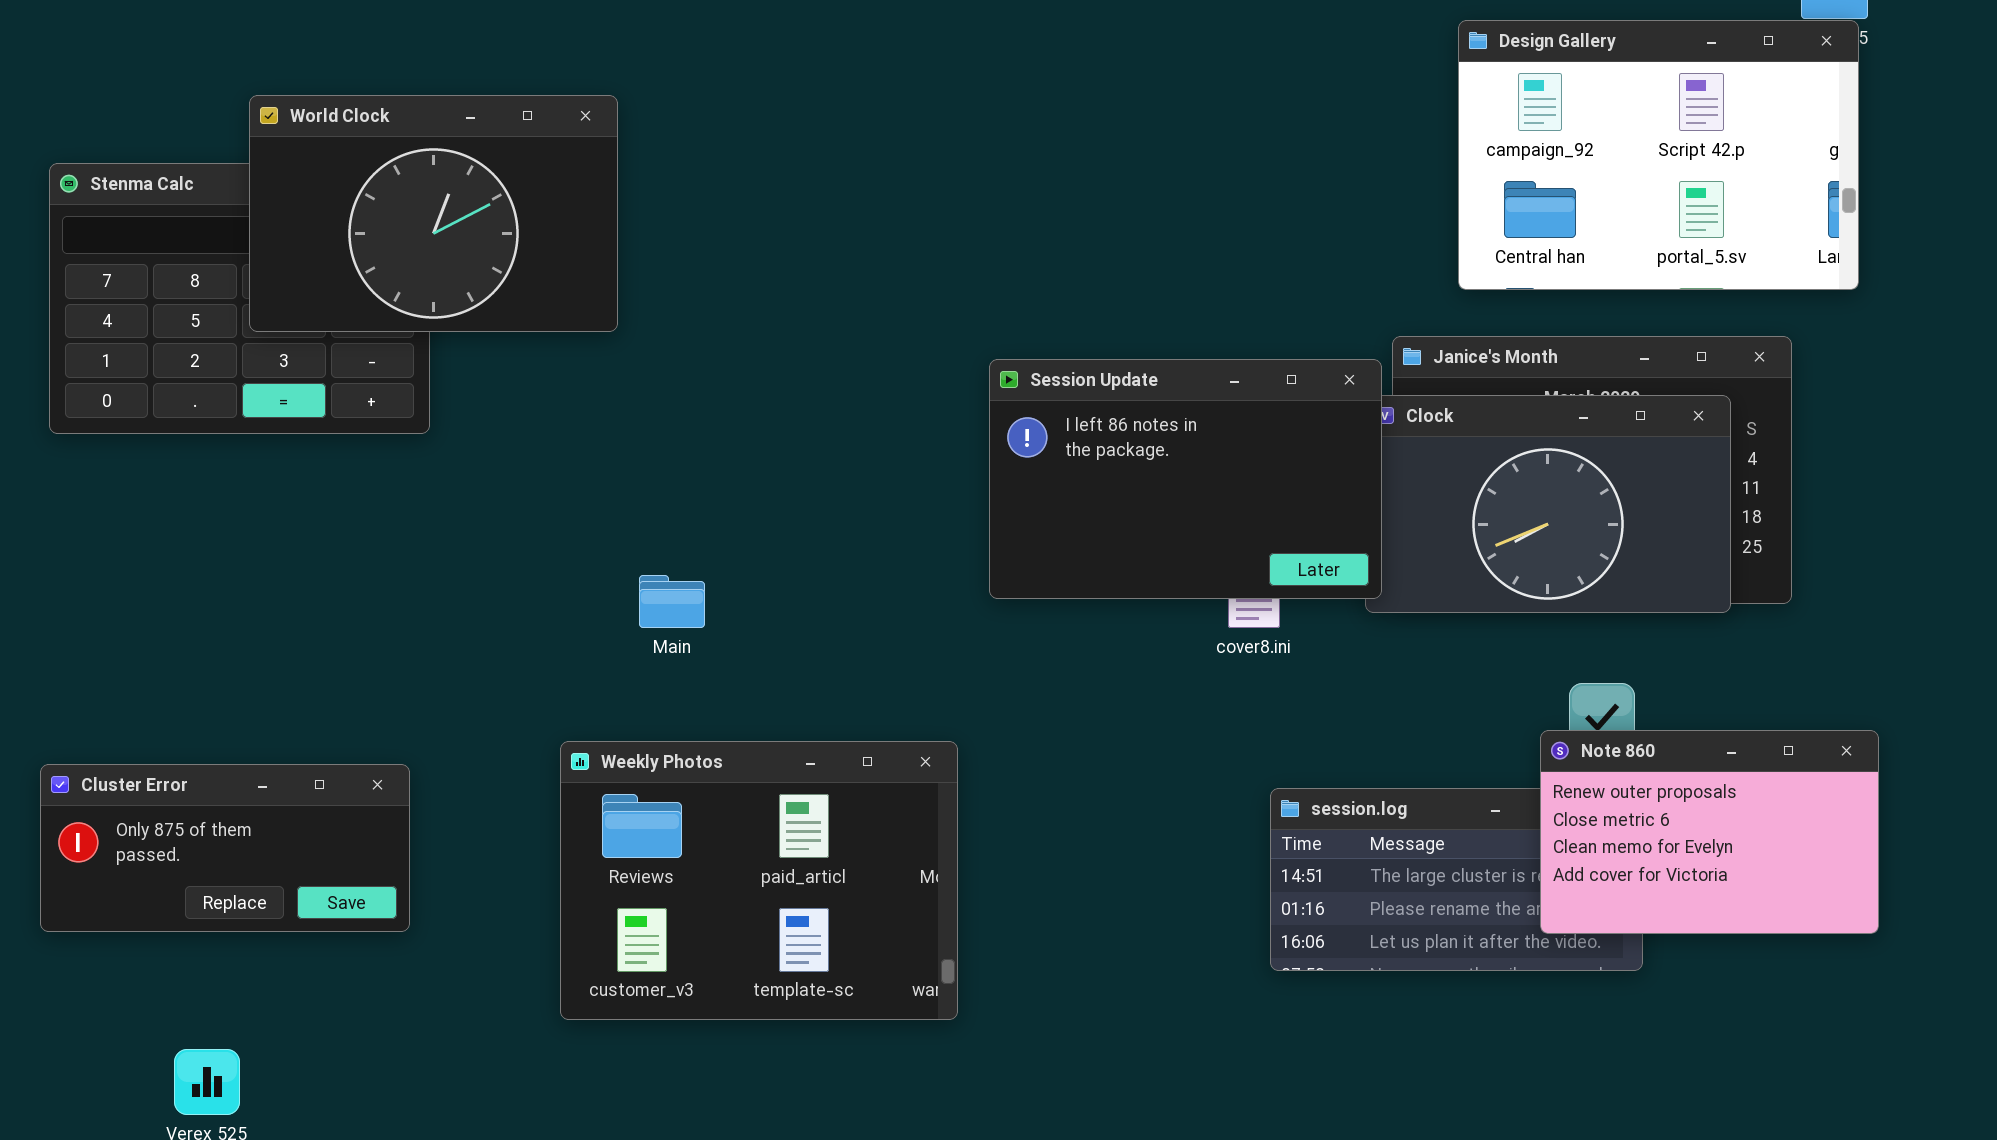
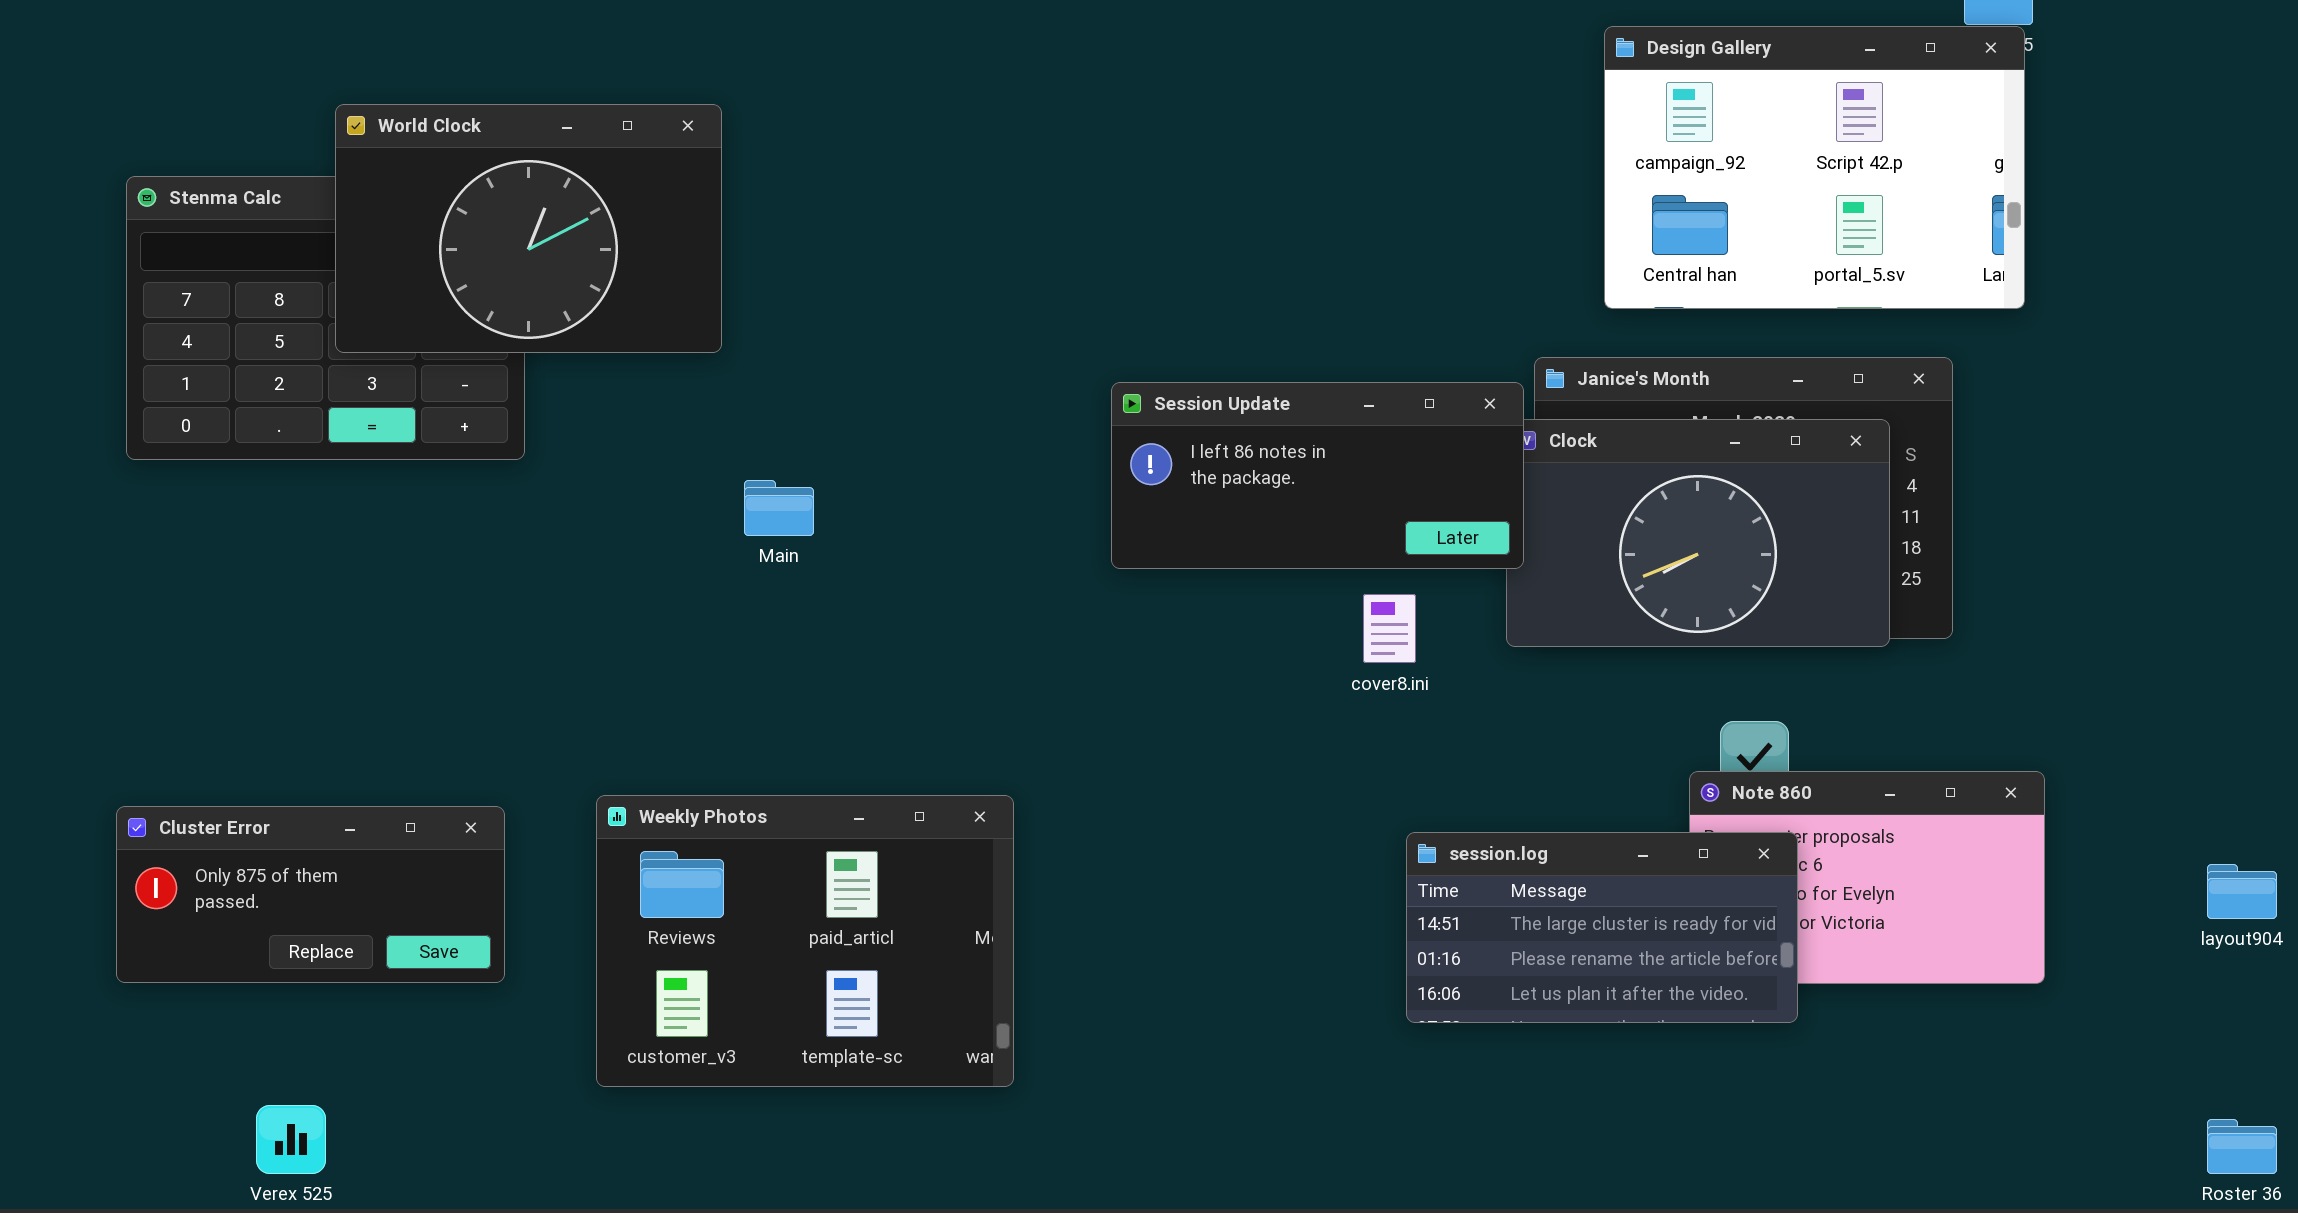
Session Update: [989,359,1382,599] -> [1111,382,1524,569], resized
Main: [639,575,705,628] -> [744,480,814,536], moved
Weekly Photos: [560,741,958,1020] -> [596,795,1014,1087], moved
session.log: [1270,788,1643,971] -> [1406,832,1798,1023], raised

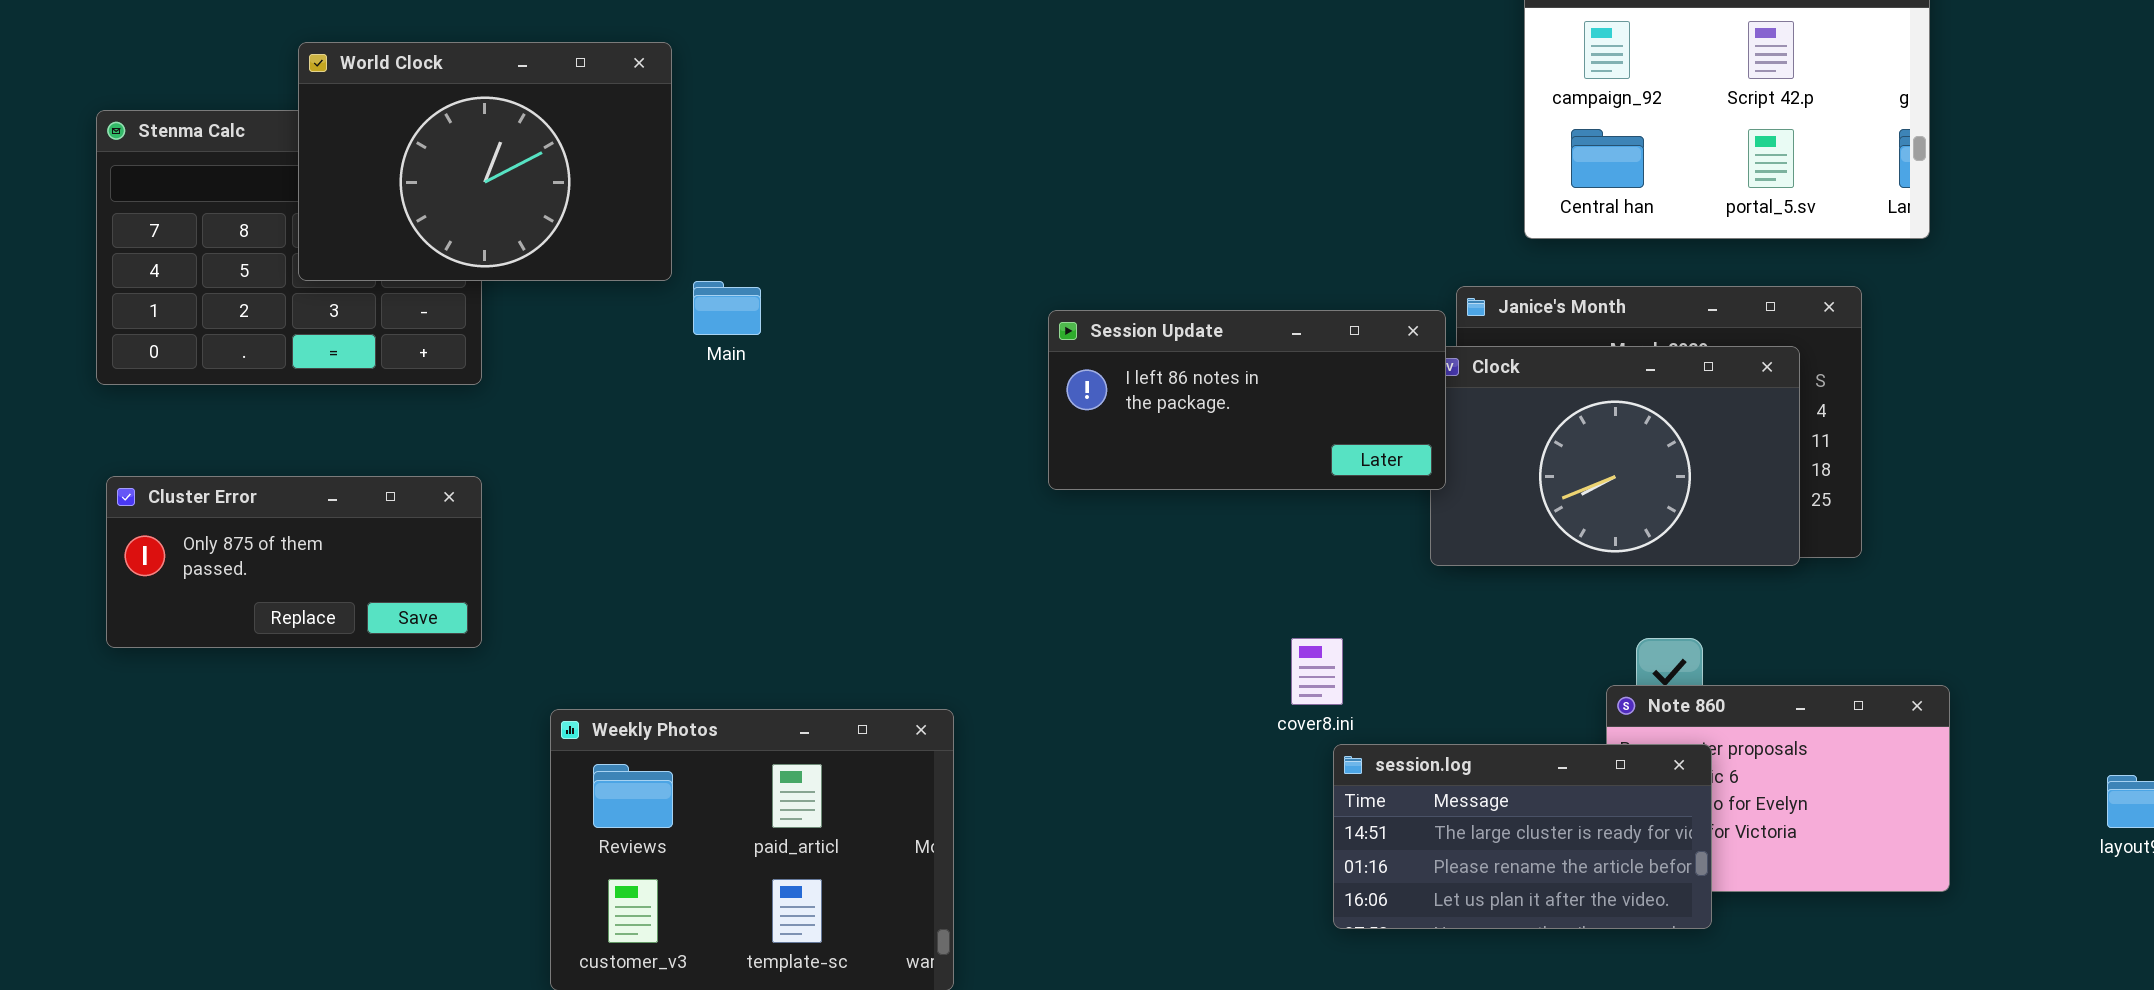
Main: [744,480,814,536] -> [693,281,761,335], moved
cover8.ini: [1363,594,1416,663] -> [1291,638,1343,705], moved
Cluster Error: [116,806,505,983] -> [106,476,482,648], moved

